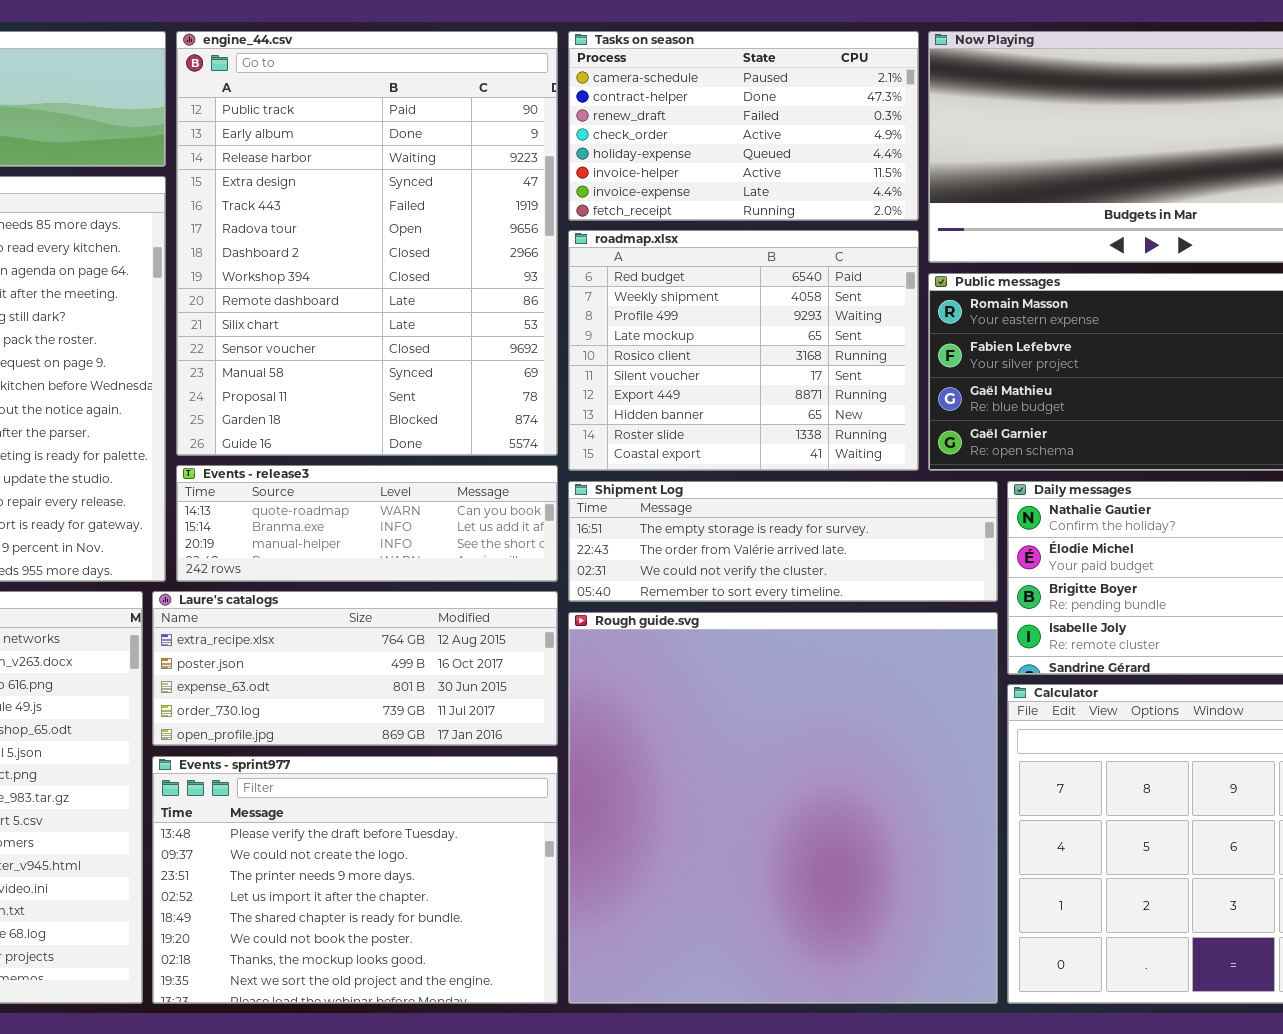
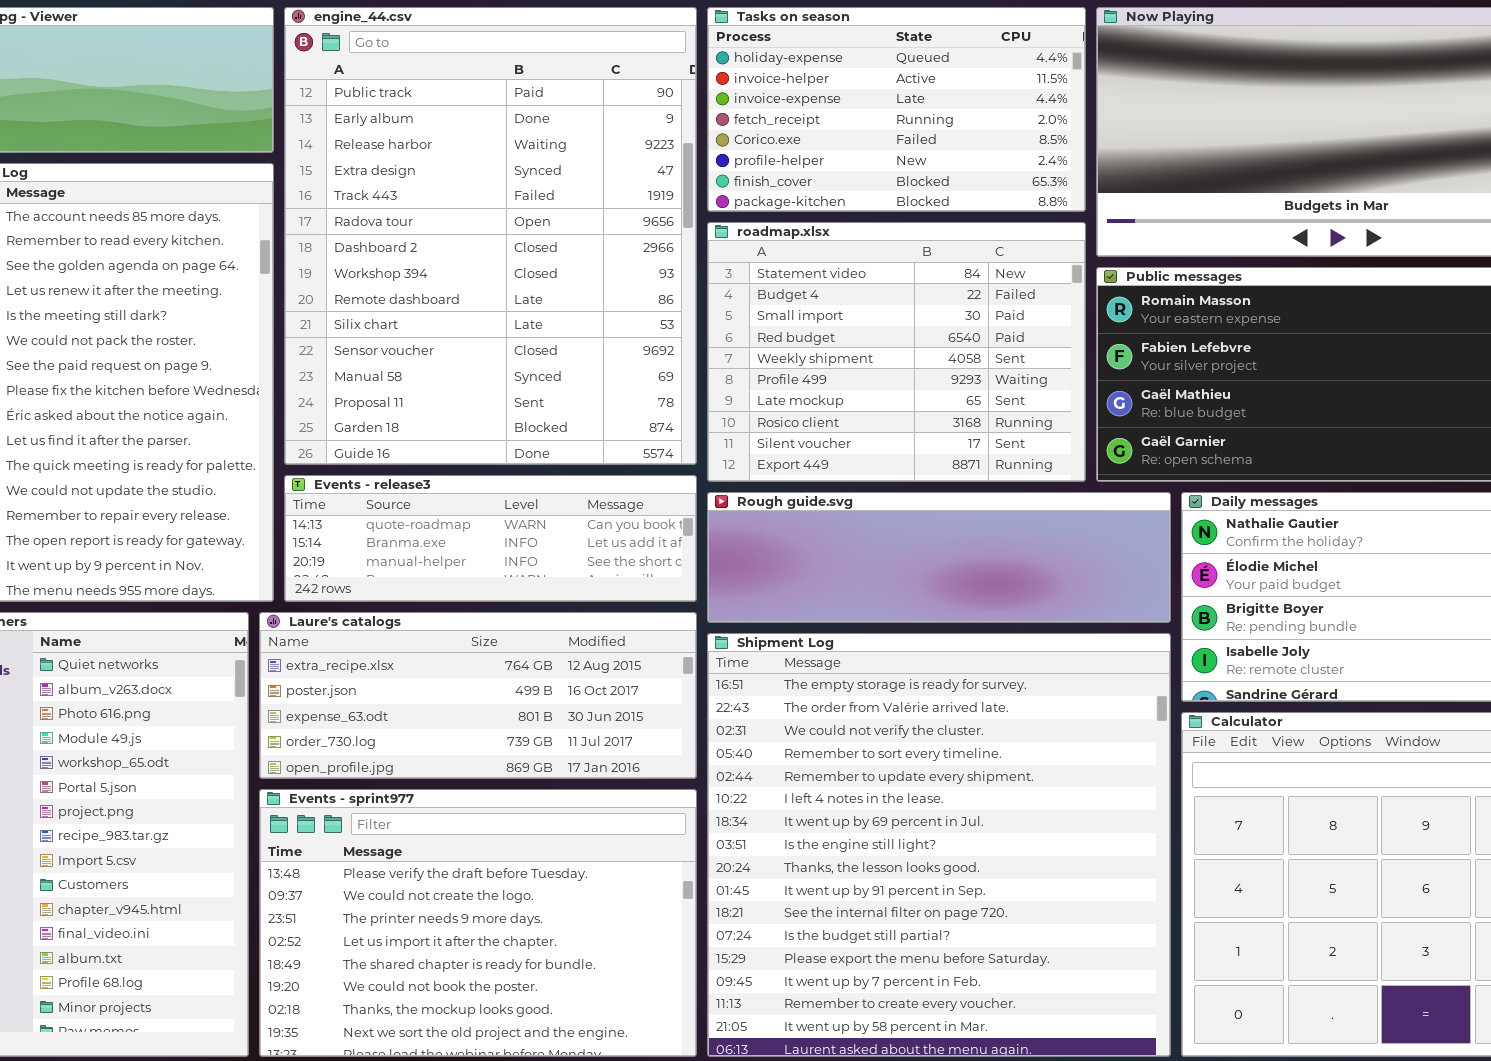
Tasks on season: [568,31,919,221] -> [707,7,1086,212], scrolled down 4 rows
roadmap.xlsx: [568,230,919,471] -> [707,222,1086,482], scrolled up 3 rows
Shipment Log: [568,481,998,602] -> [707,633,1171,1057], moved, resized
Rough guide.svg: [568,612,998,1004] -> [707,492,1171,623], moved, resized

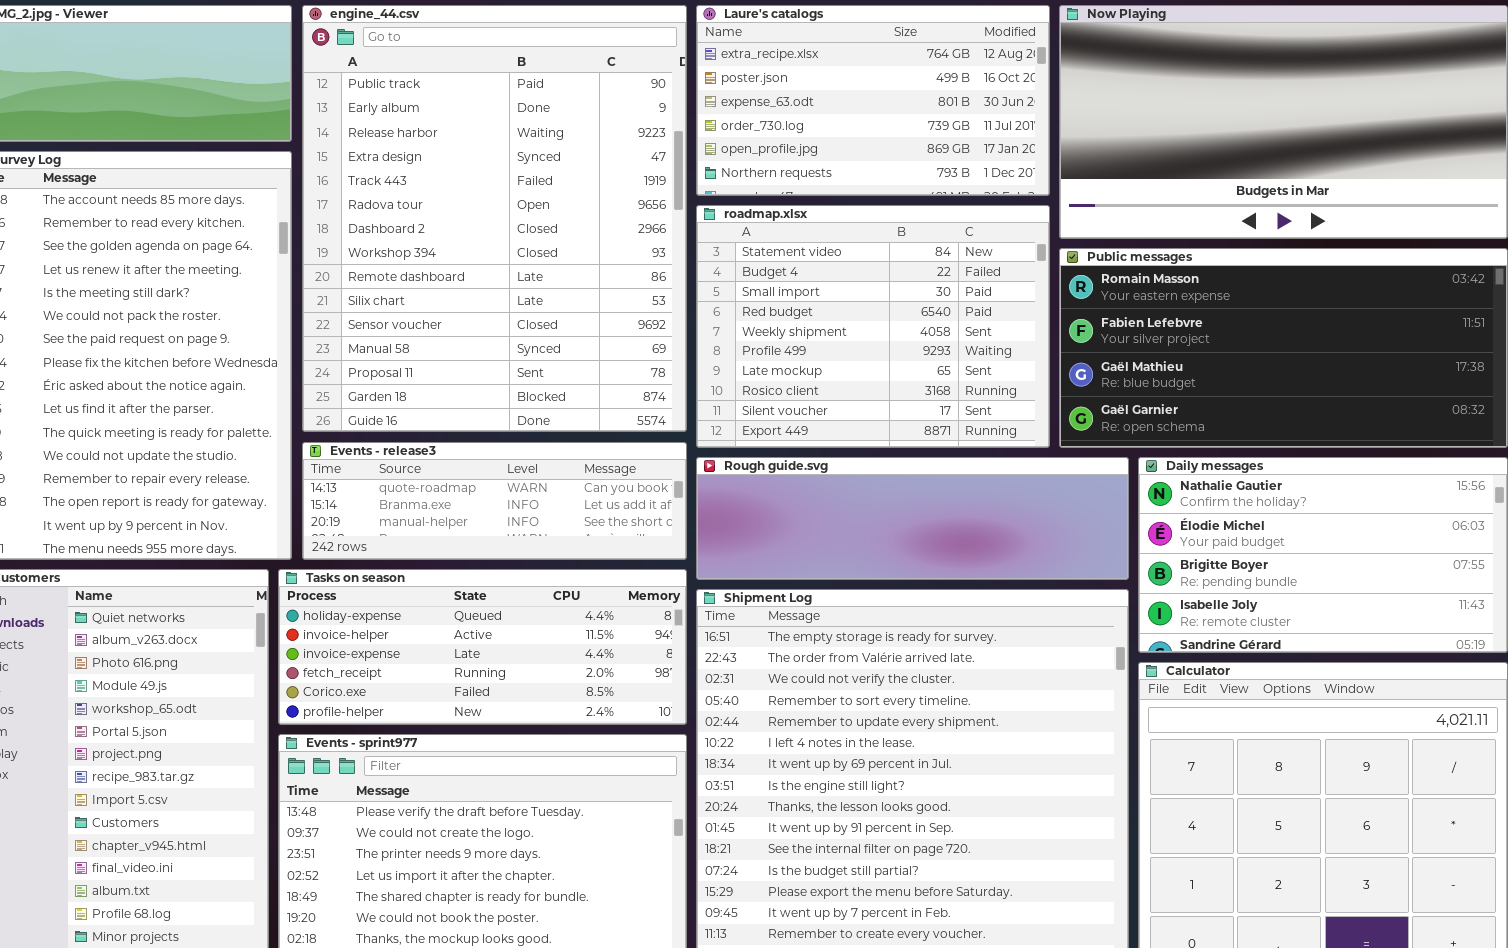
Tasks on season: [707,7,1086,212] -> [278,569,687,725], moved, resized
Laure's catalogs: [259,612,697,779] -> [696,5,1050,196], moved, resized

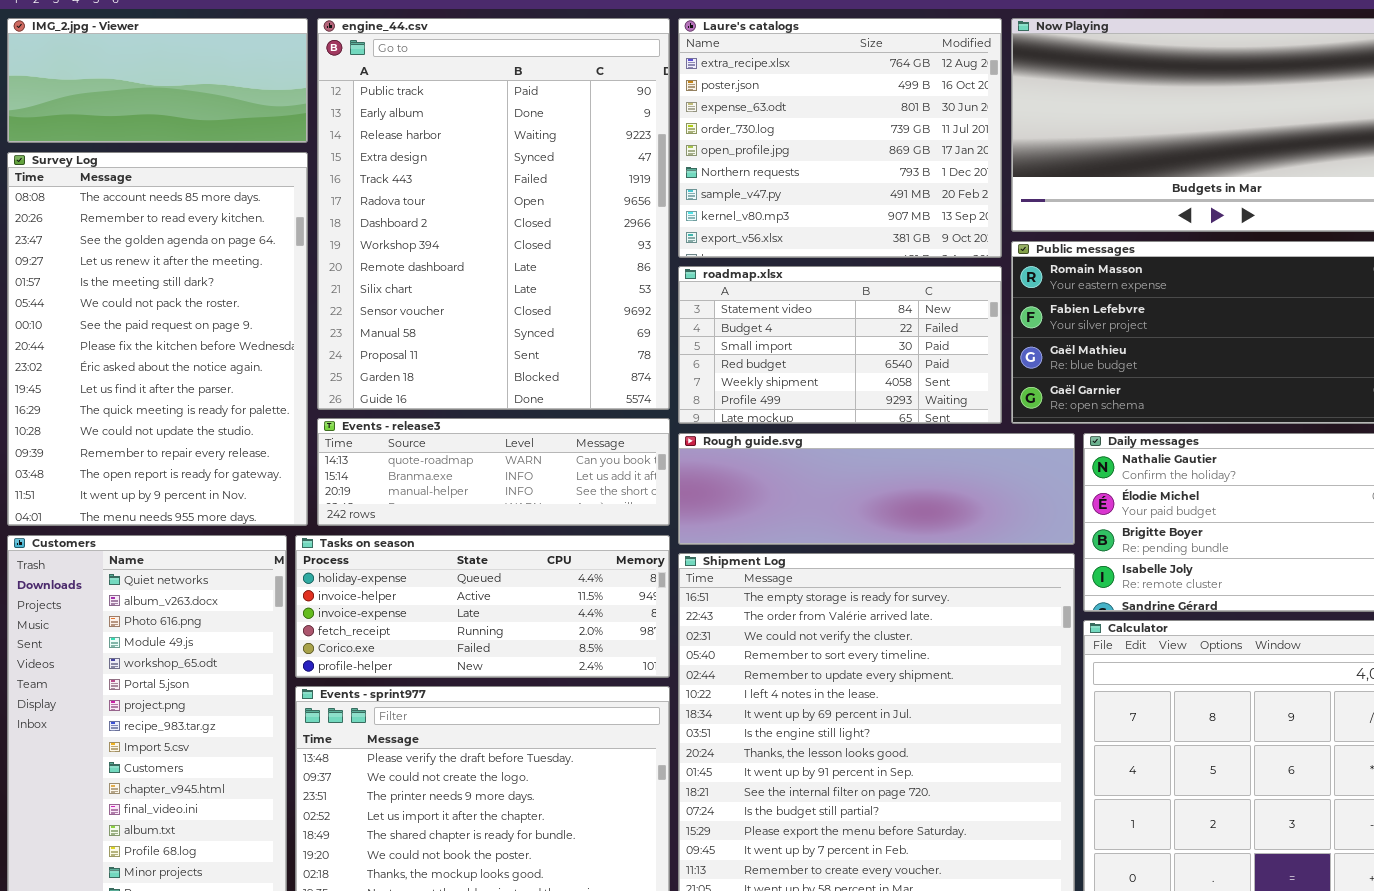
Laure's catalogs: [696,5,1050,196] -> [678,18,1002,258], resized
roadmap.xlsx: [696,205,1050,448] -> [678,266,1002,424], resized

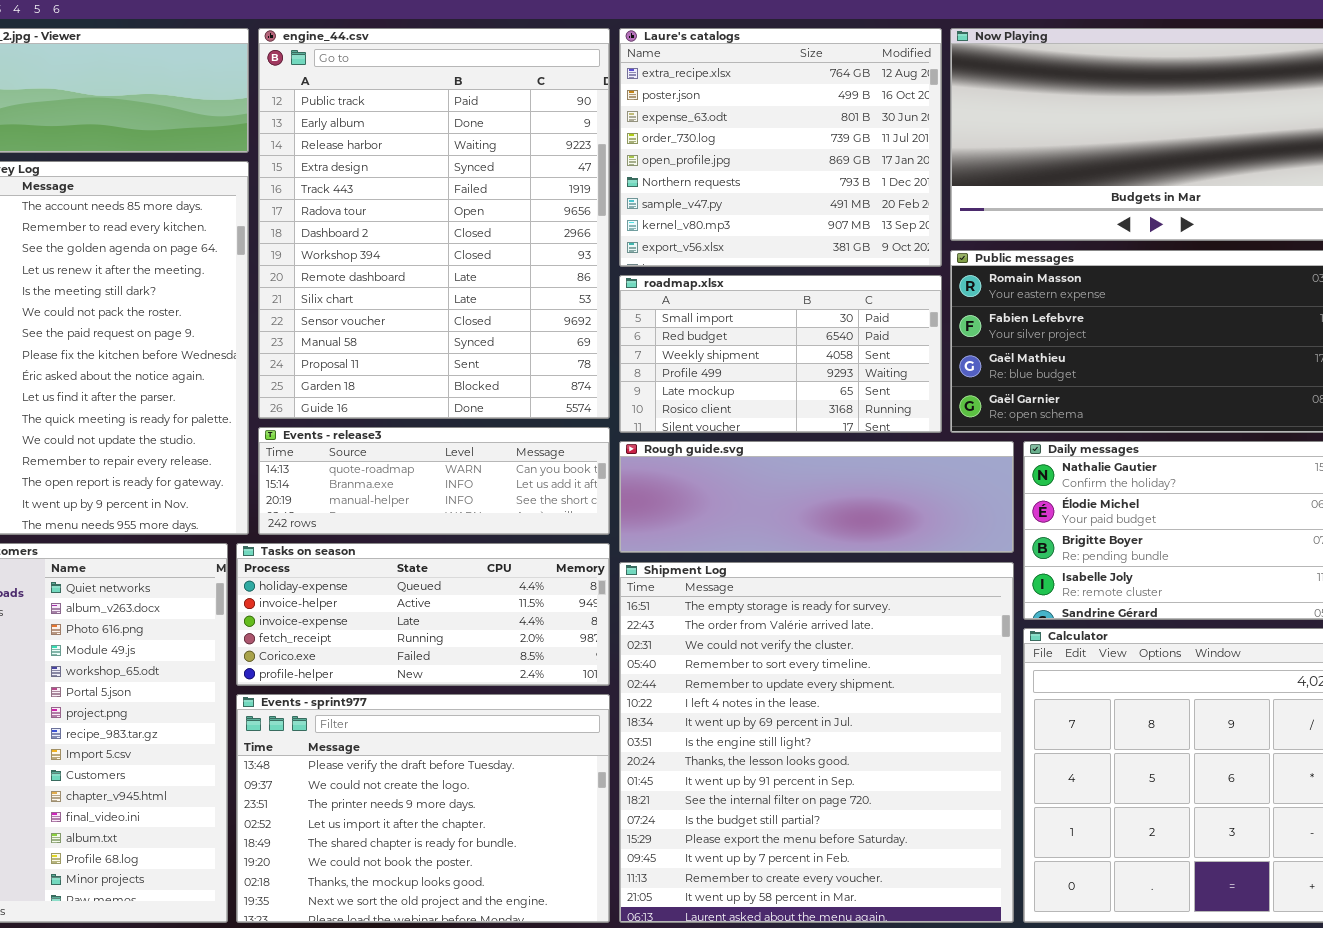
roadmap.xlsx: [678,266,1002,424] -> [619,275,942,433], scrolled down 2 rows

